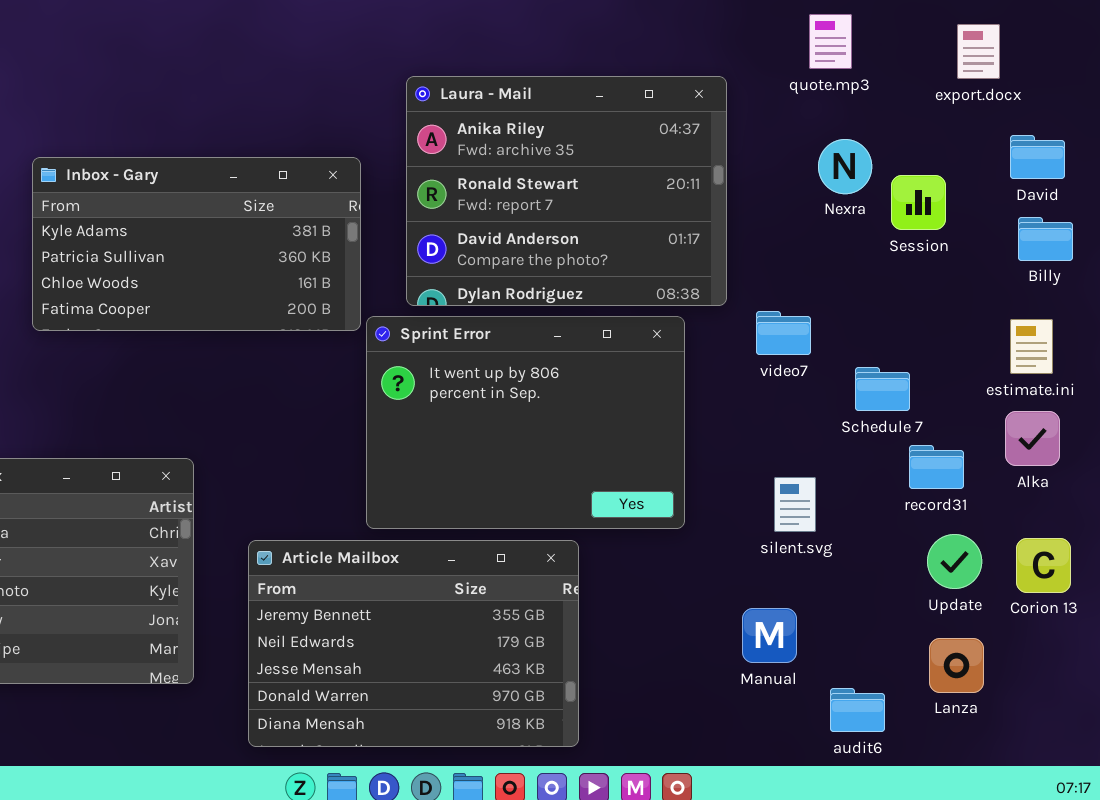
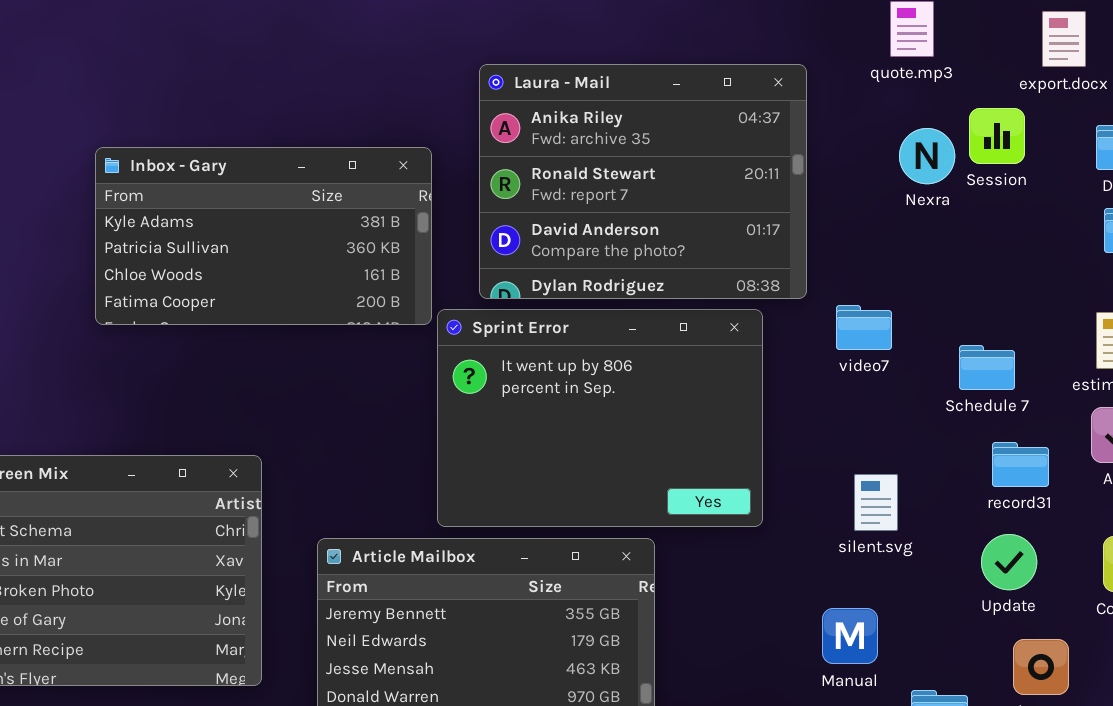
Session: [891,175,946,230] -> [969,108,1025,164], moved
Schedule 7: [855,367,910,411] -> [959,345,1015,390], moved
Update: [927,534,982,589] -> [981,534,1037,590], moved

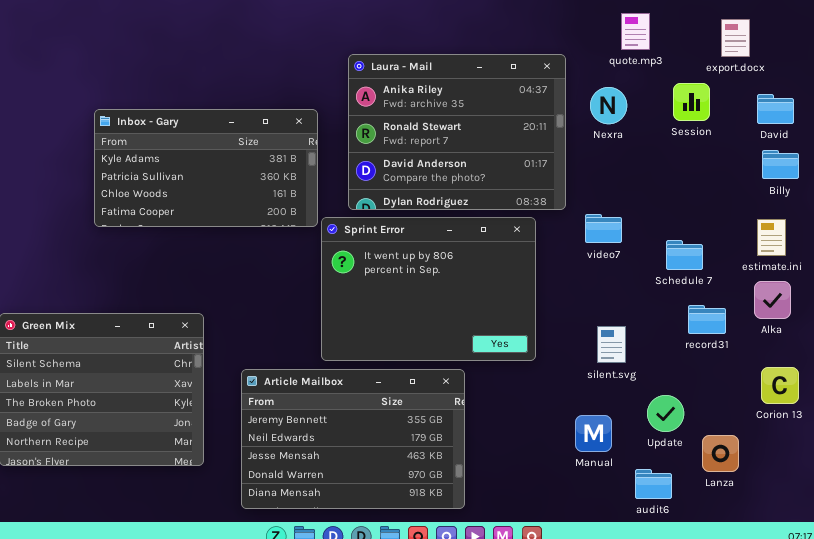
Nexra: [899,128,955,184] -> [590,87,627,124], moved
Update: [981,534,1037,590] -> [647,395,684,432], moved

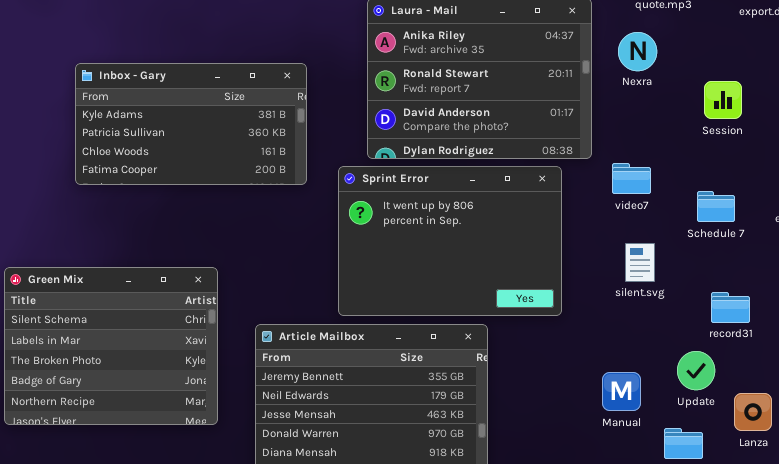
Session: [673,83,710,121] -> [704,81,742,119], moved
Inbox - Gary: [94,109,318,227] -> [75,63,307,185], moved
record31: [688,305,726,334] -> [711,292,750,323], moved
silent.svg: [597,326,626,363] -> [625,243,655,282], moved

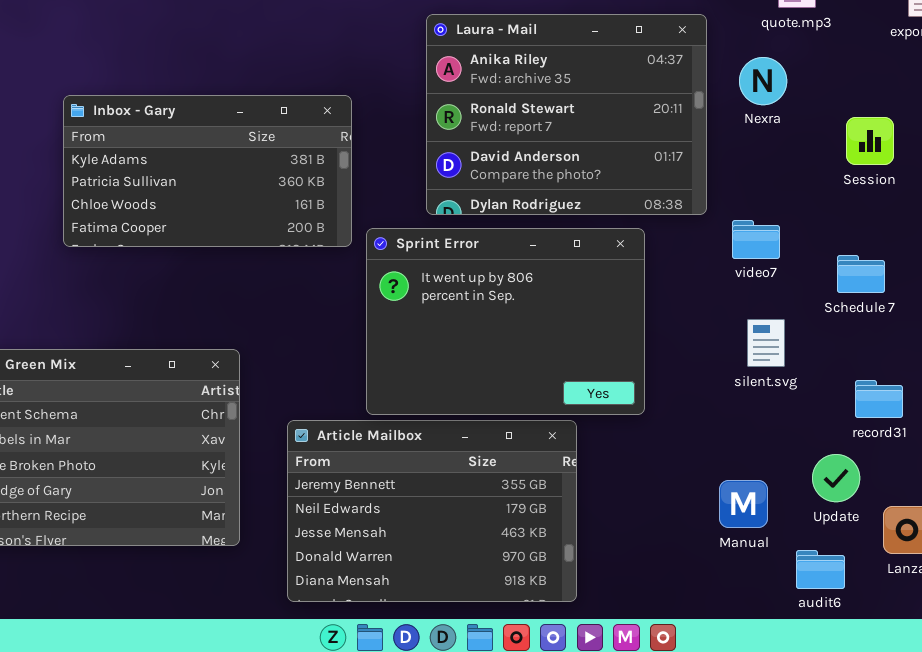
Sprint Error: [338,166,562,316] -> [366,228,645,415], moved

